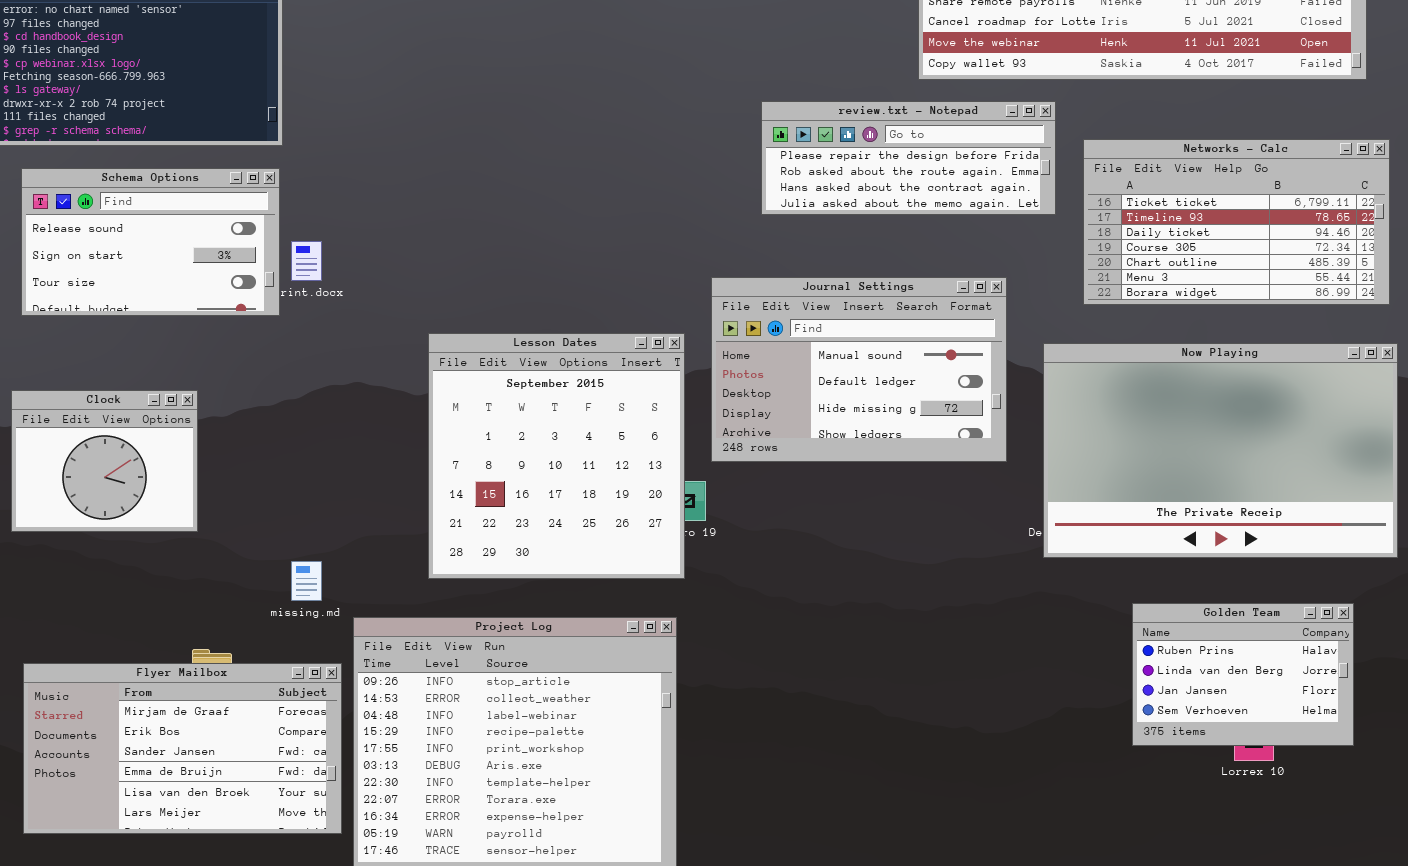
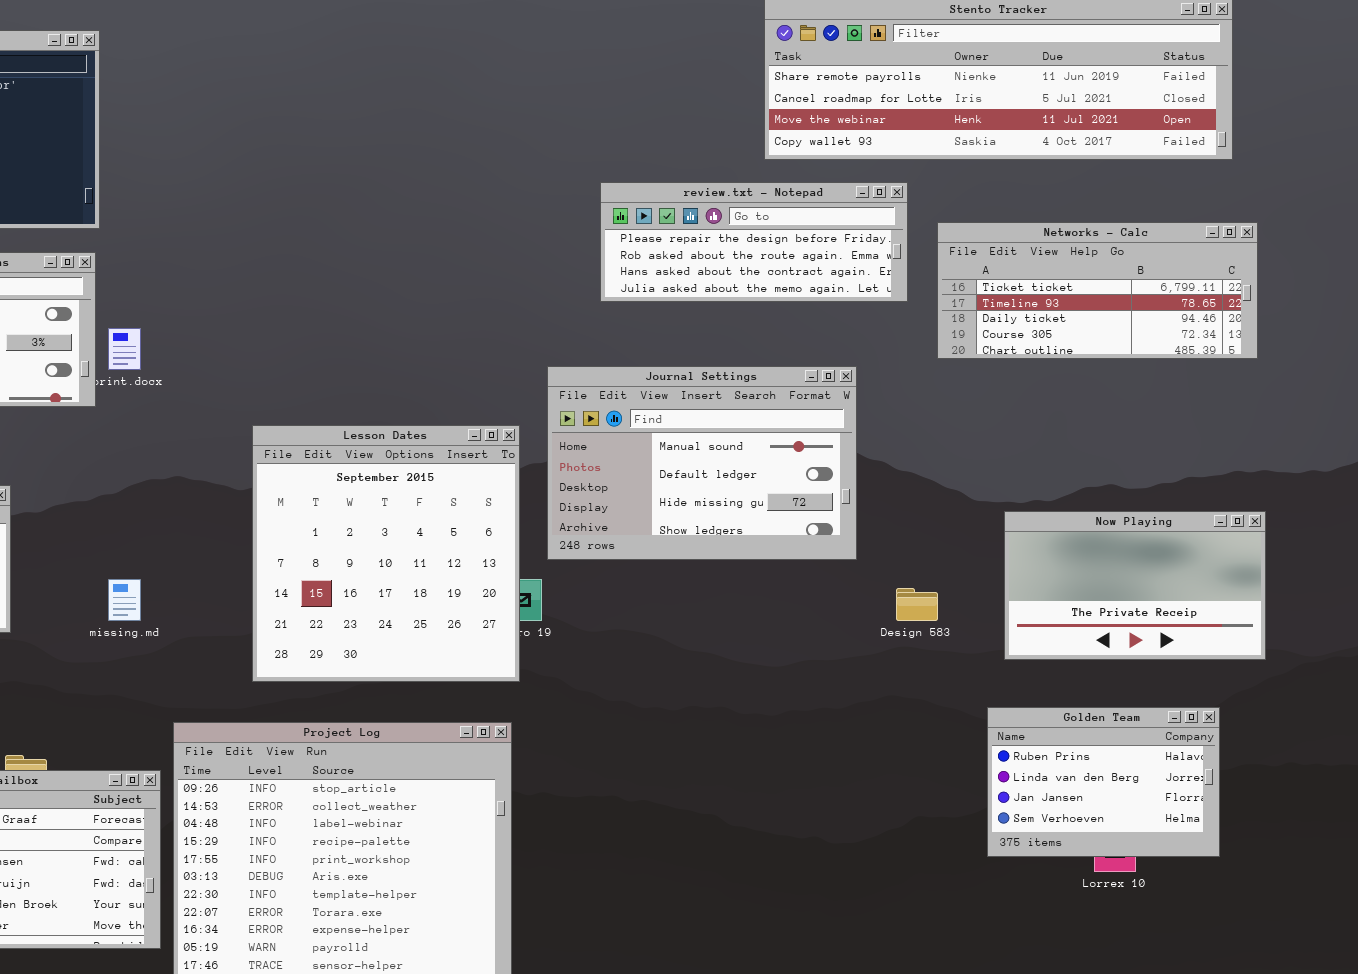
Networks - Calc: [1083,139,1390,305] -> [937,222,1258,359], resized
Now Playing: [1043,343,1398,558] -> [1004,511,1266,660], resized
missing.md: [291,561,322,601] -> [108,579,141,621], moved

